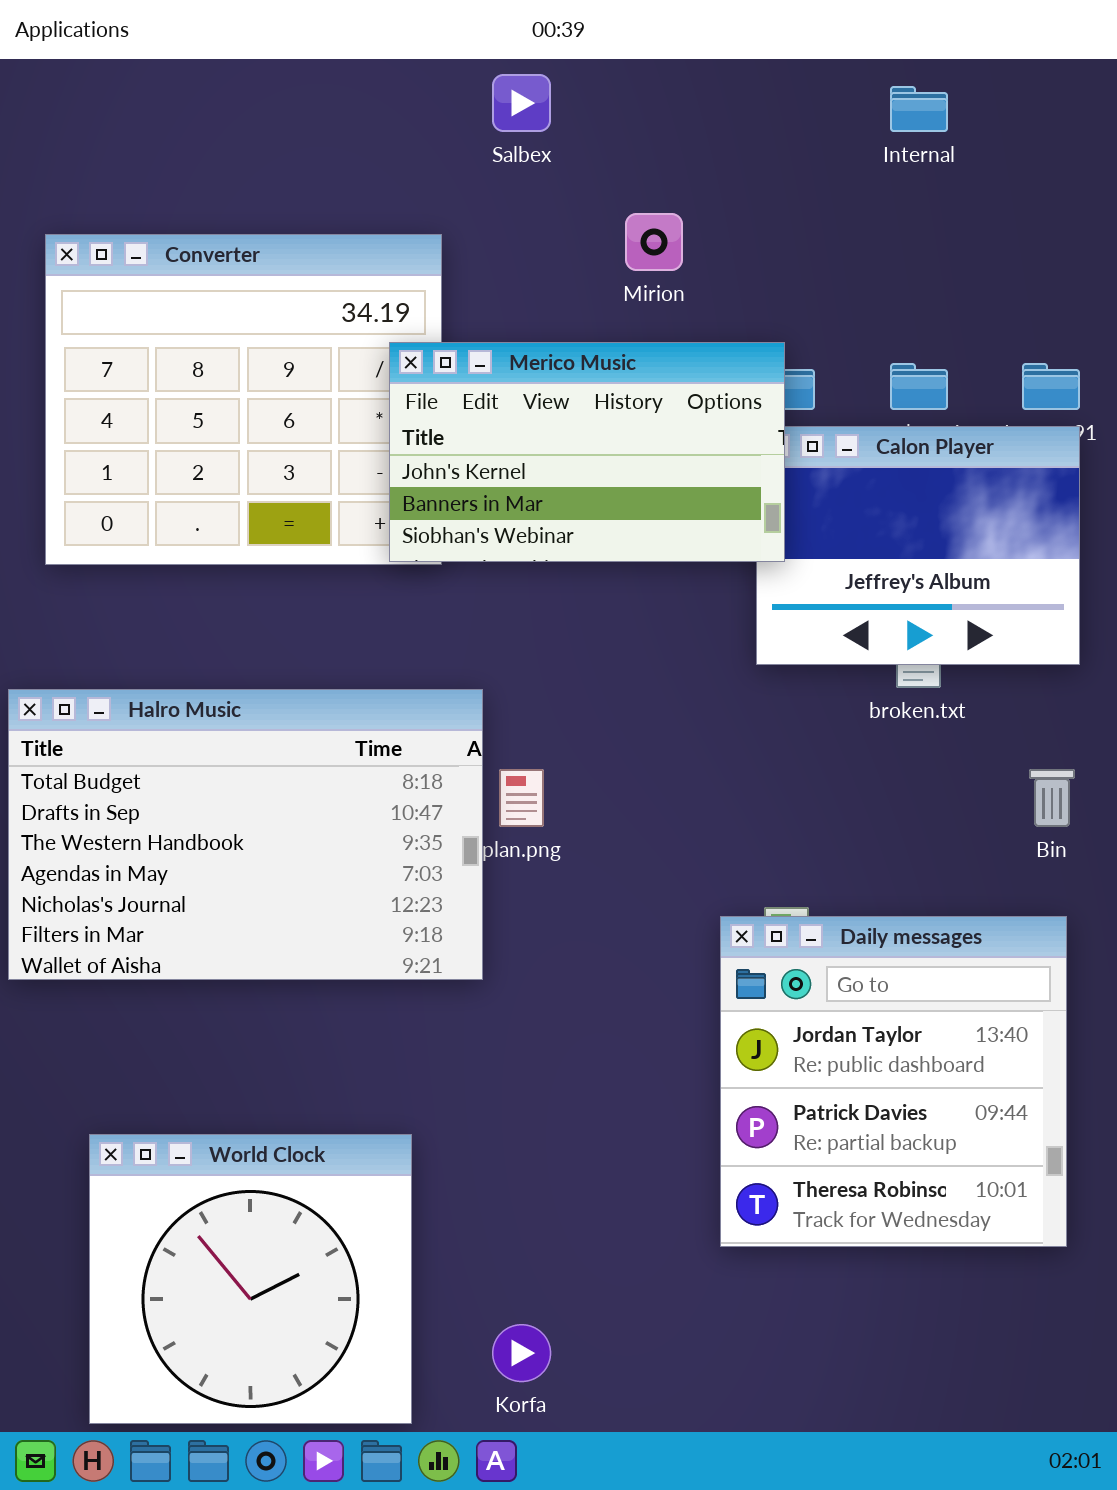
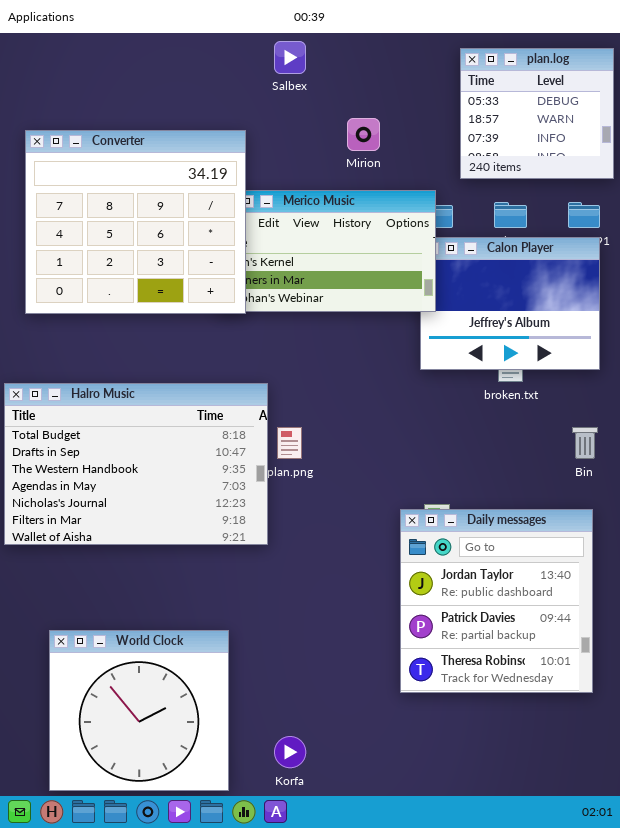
plan.log: none -> [460,48,614,179], opened
Converter: [45,234,442,565] -> [25,130,246,314], raised

